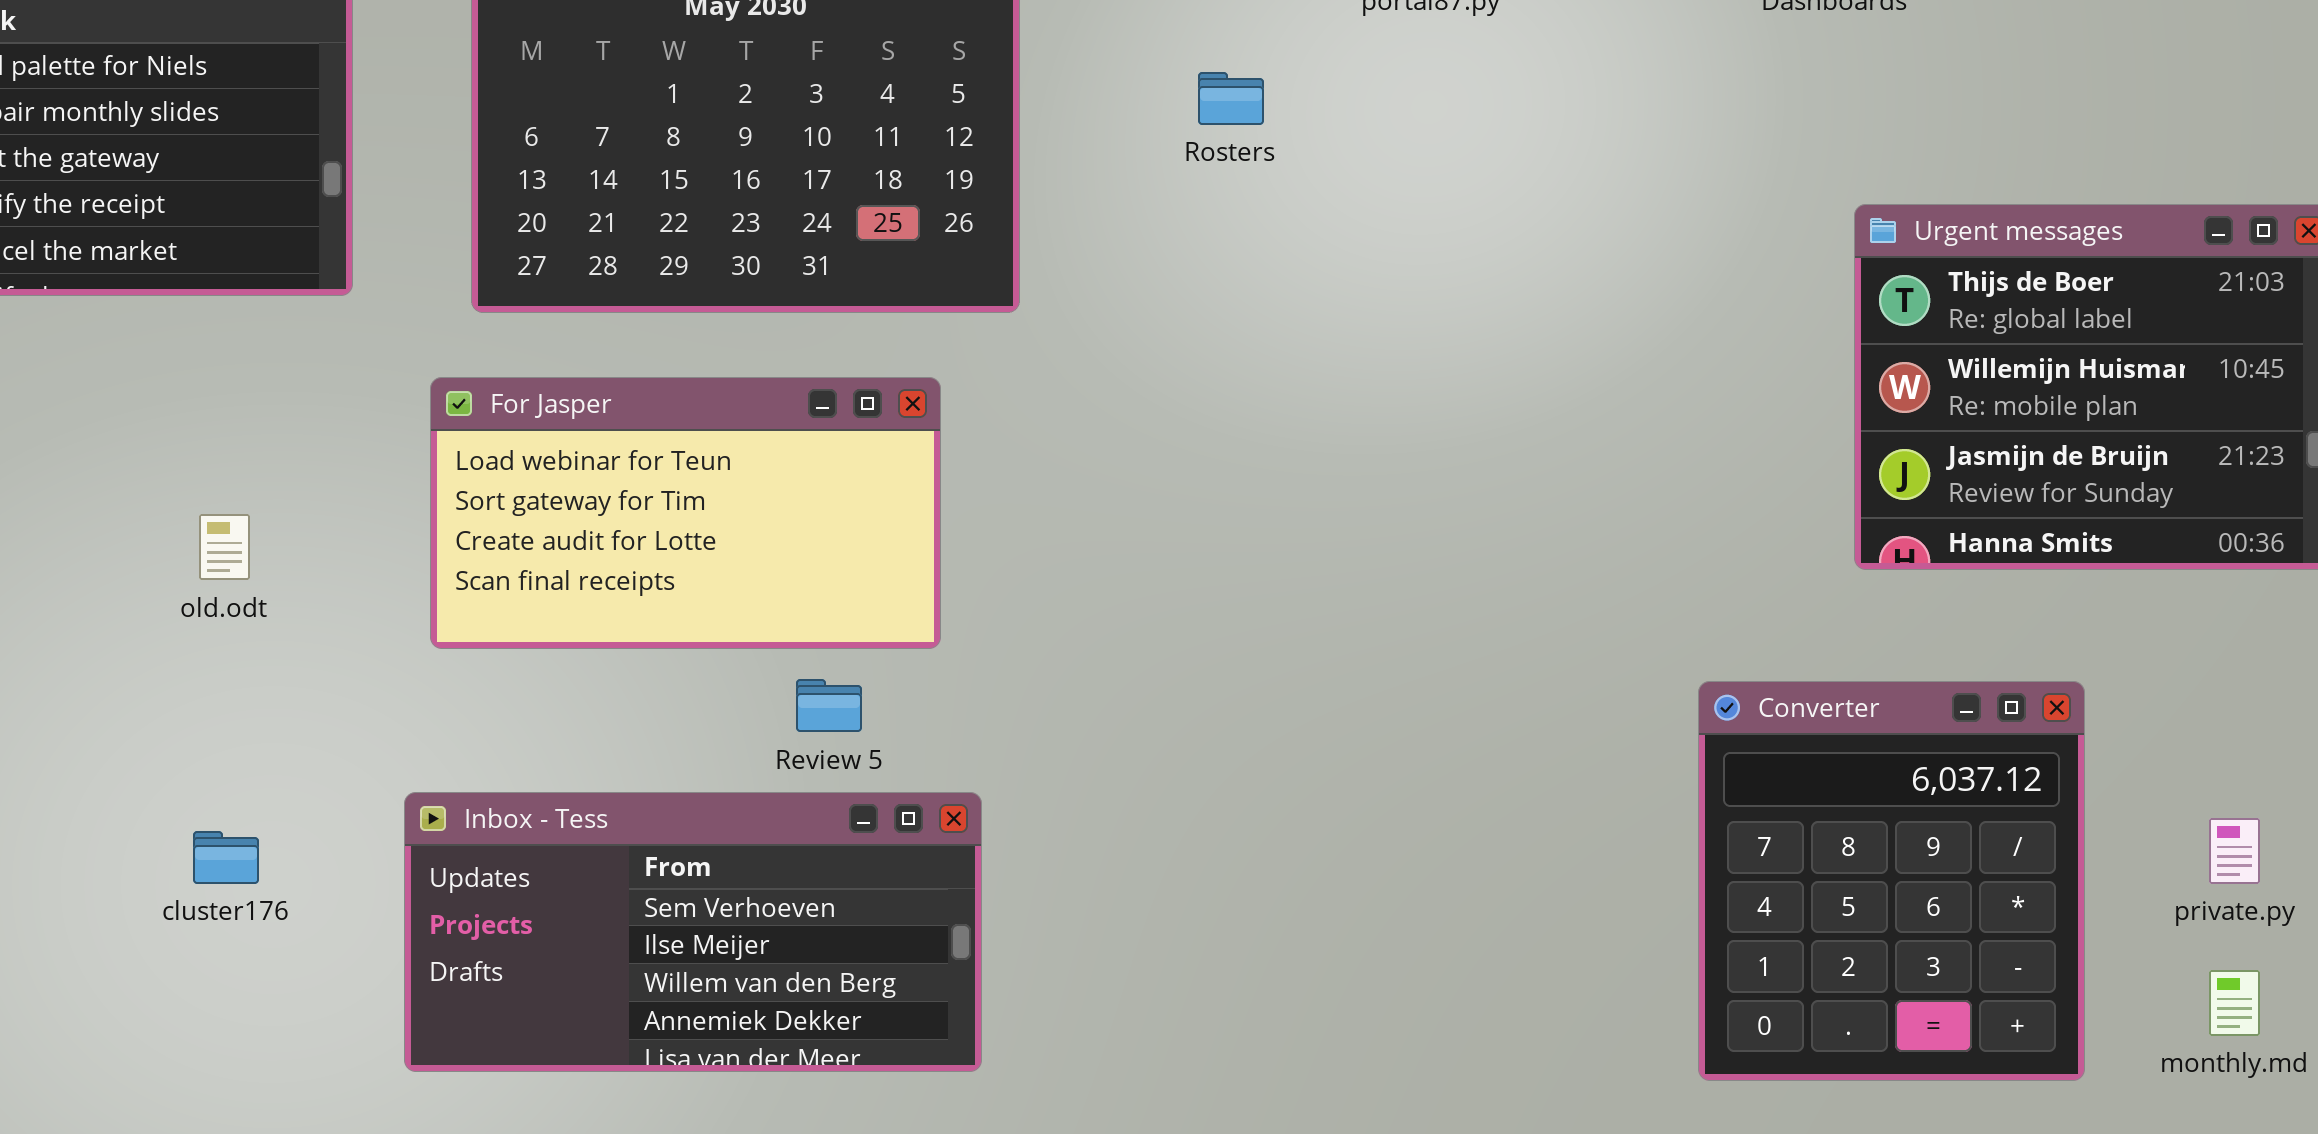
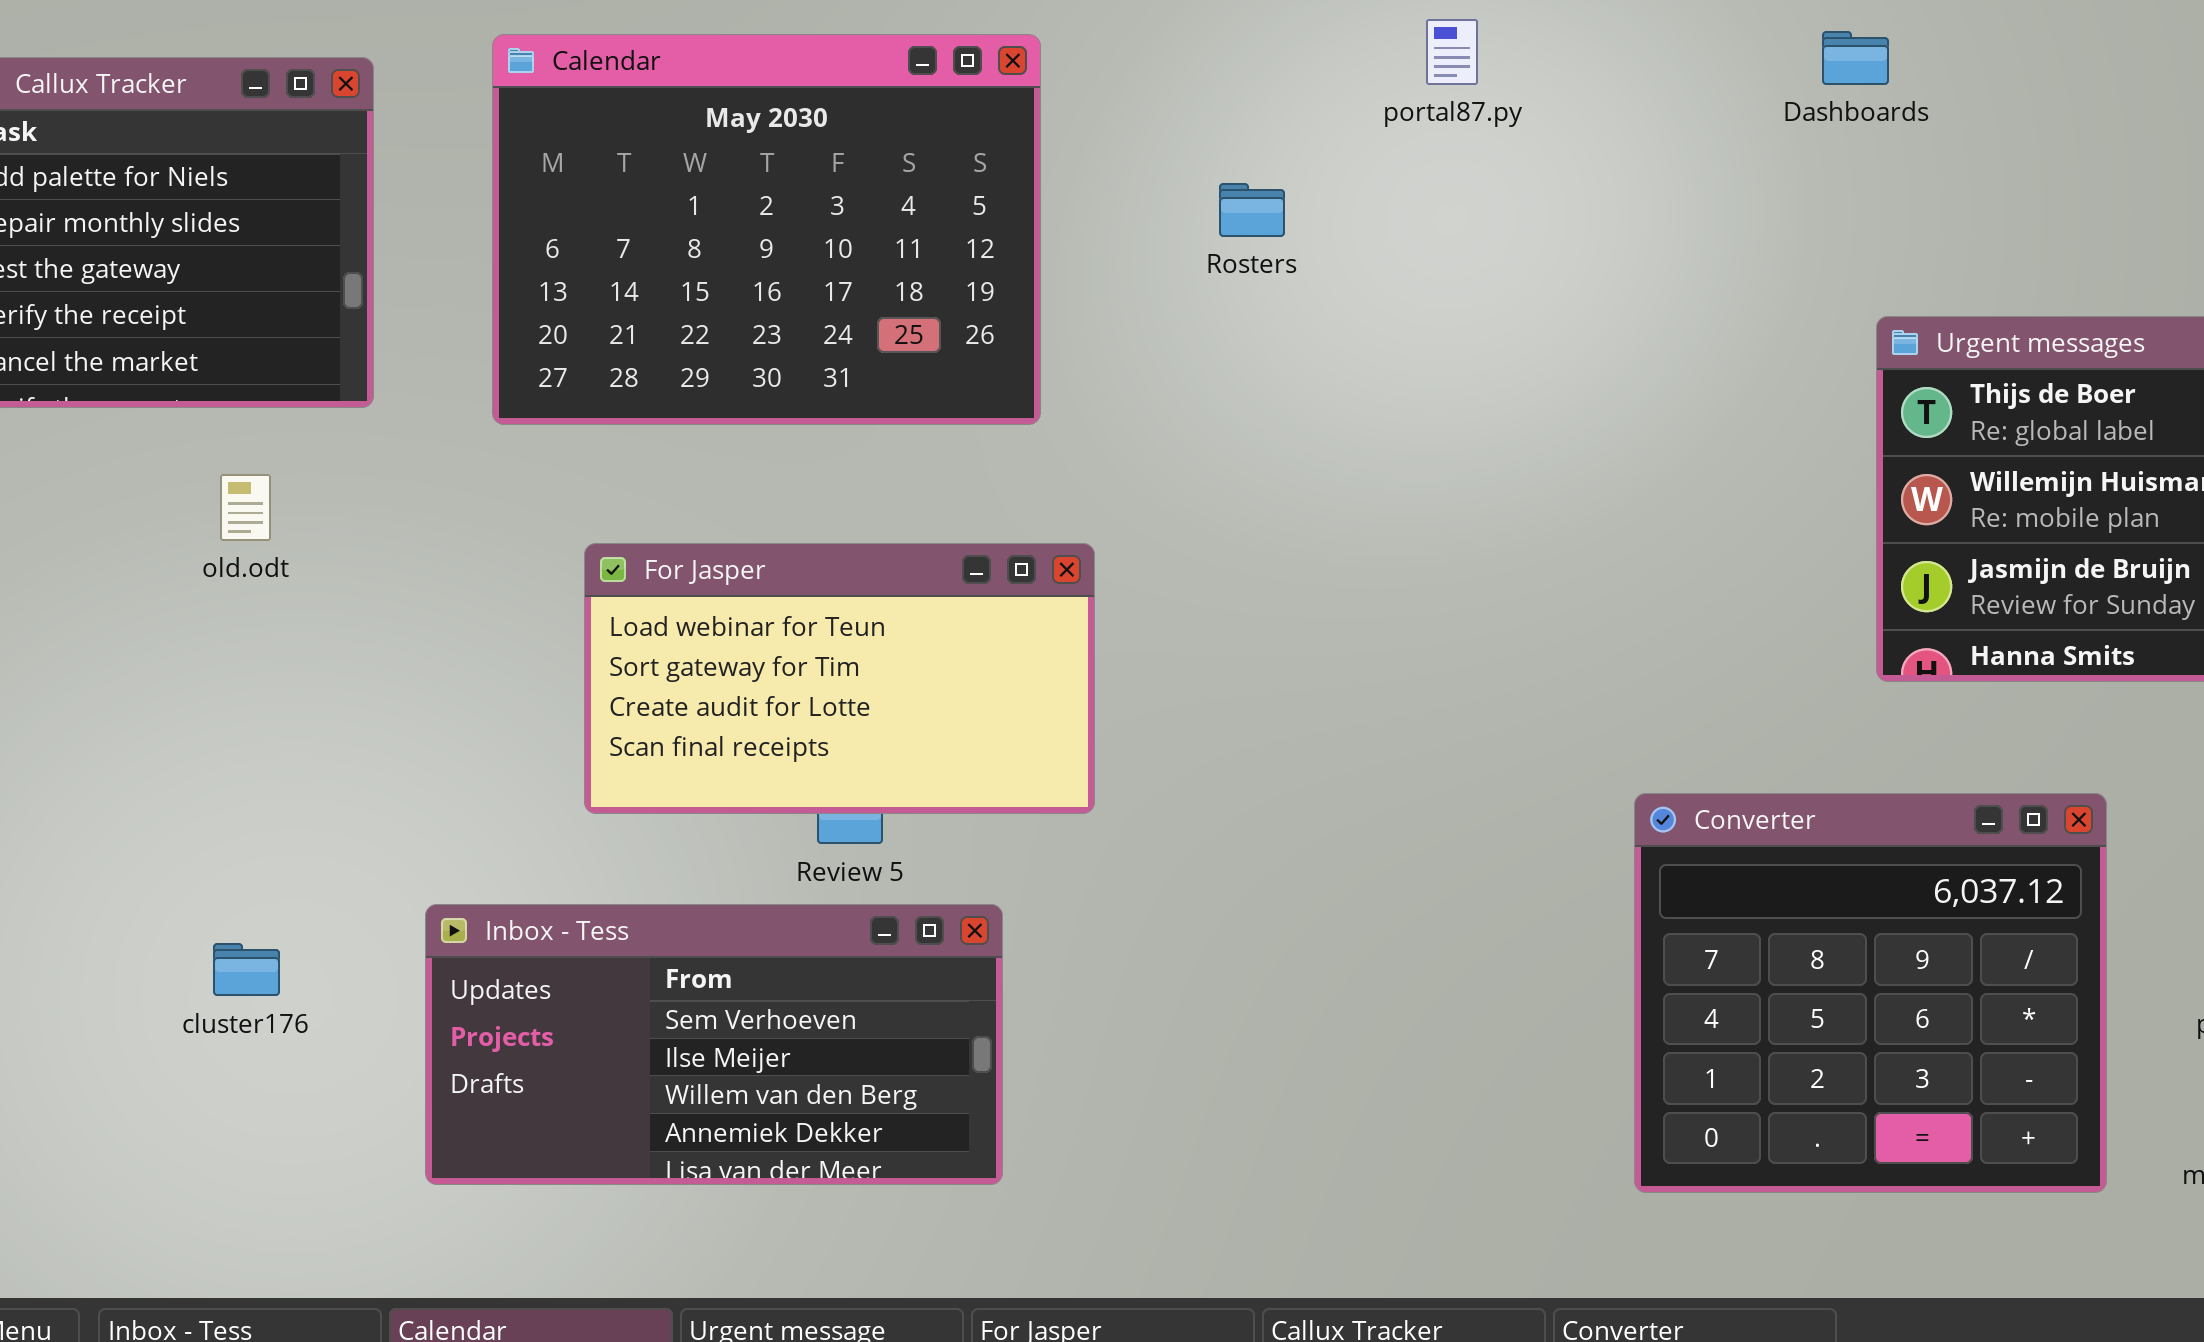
For Jasper: [430,377,941,649] -> [584,543,1095,814], moved
old.odt: [199,514,250,580] -> [220,474,271,541], moved
Converter: [1698,681,2085,1081] -> [1634,793,2107,1193], resized

